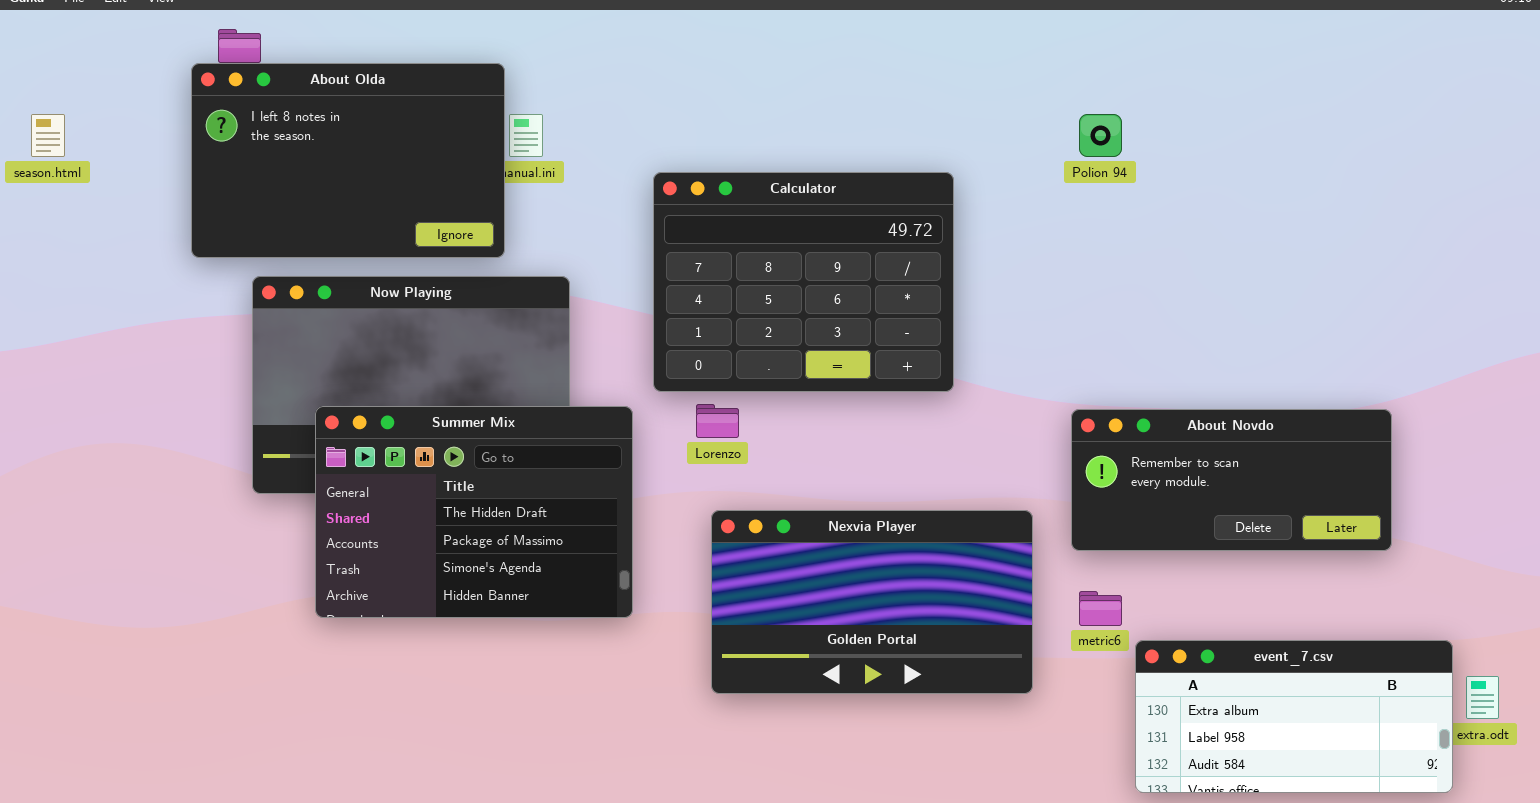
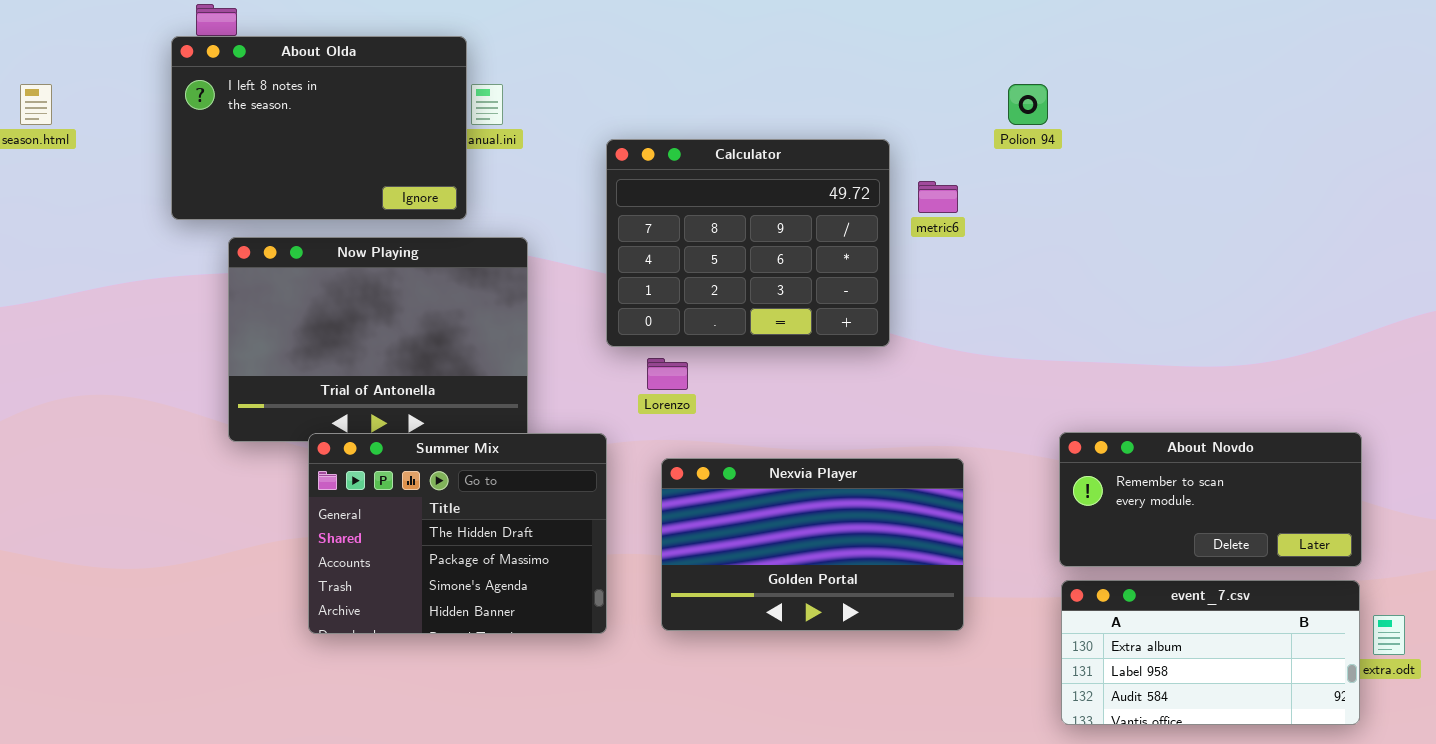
Summer Mix: [315,406,633,618] -> [308,433,607,634], moved
About Novdo: [1071,409,1392,551] -> [1059,432,1362,567], moved
metric6: [1079,591,1122,626] -> [918,181,958,213], moved

